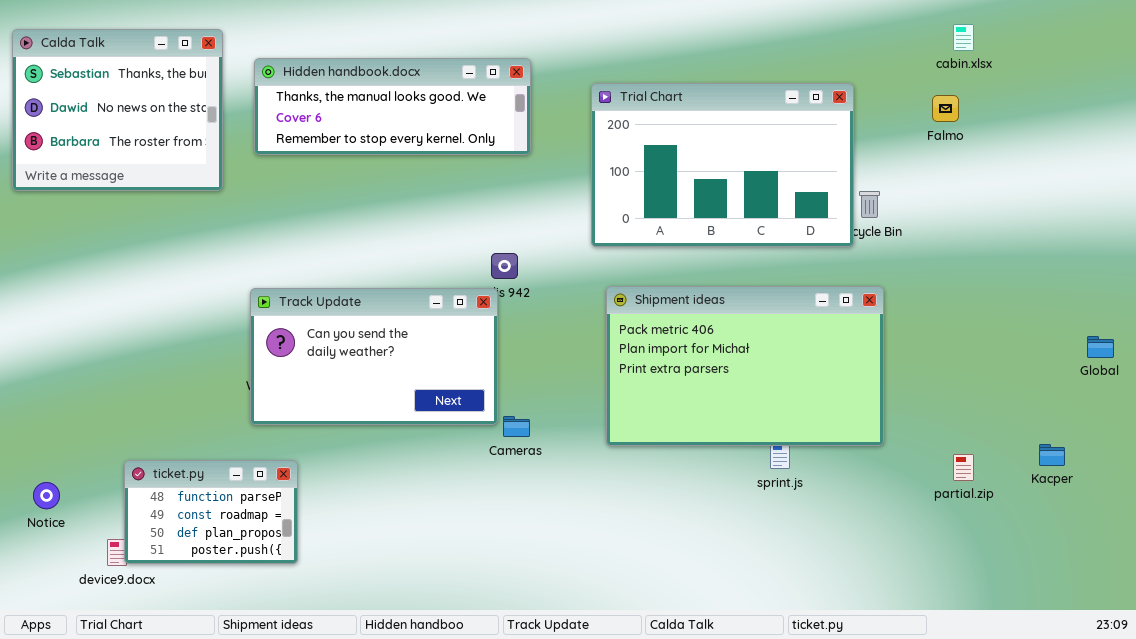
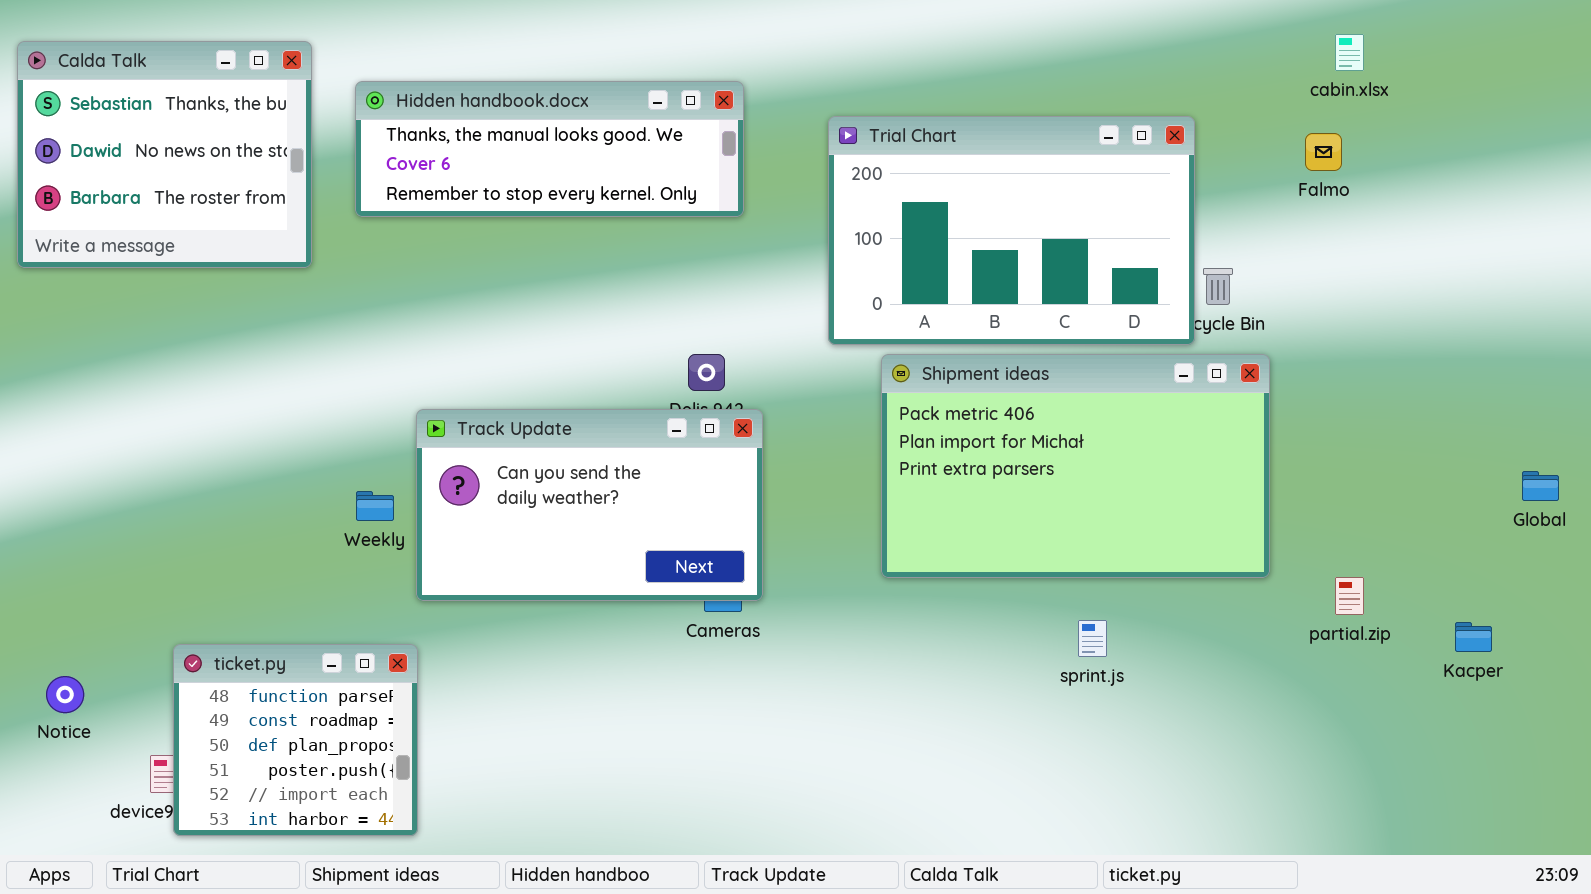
Shipment ideas: [606,286,884,446] -> [881,354,1270,578], moved
Track Update: [250,288,498,425] -> [416,409,763,601], moved
partial.zip: [953,454,974,481] -> [1335,577,1364,615], moved
ticket.py: [124,460,298,564] -> [173,644,418,836], resized

